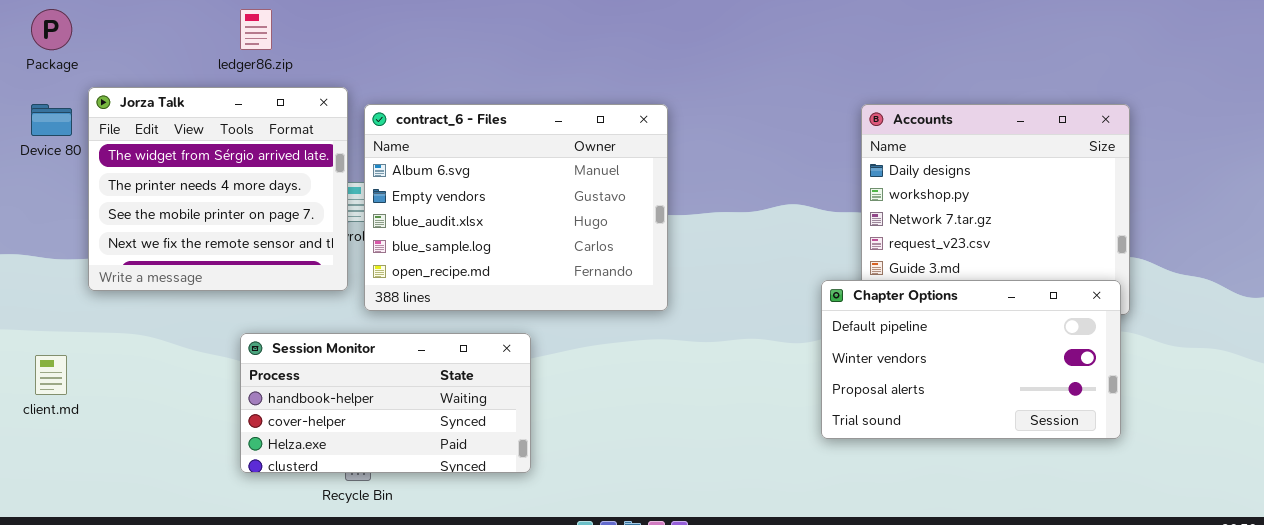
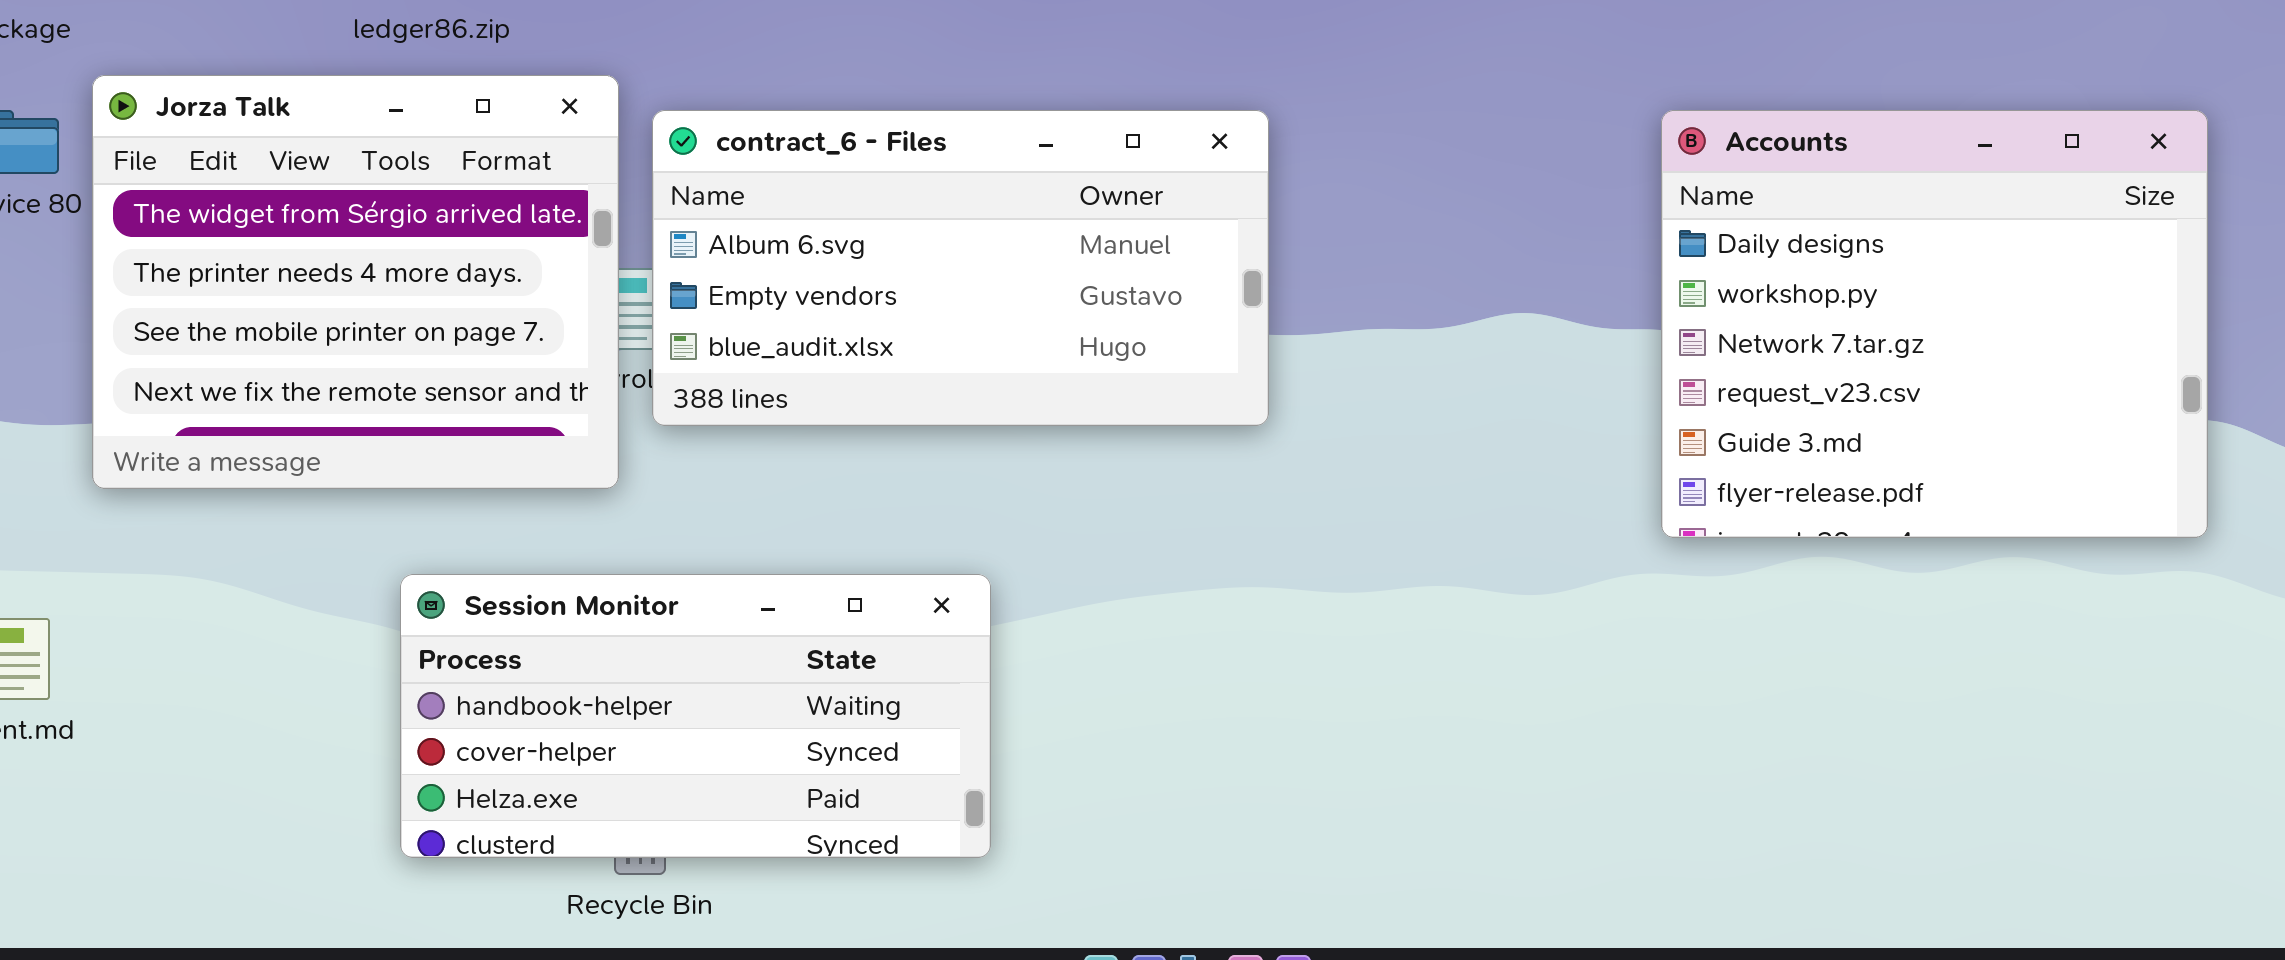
contract_6 - Files: [364,104,668,311] -> [652,110,1269,426], resized
Chapter Options: [821,280,1121,439] -> none, closed

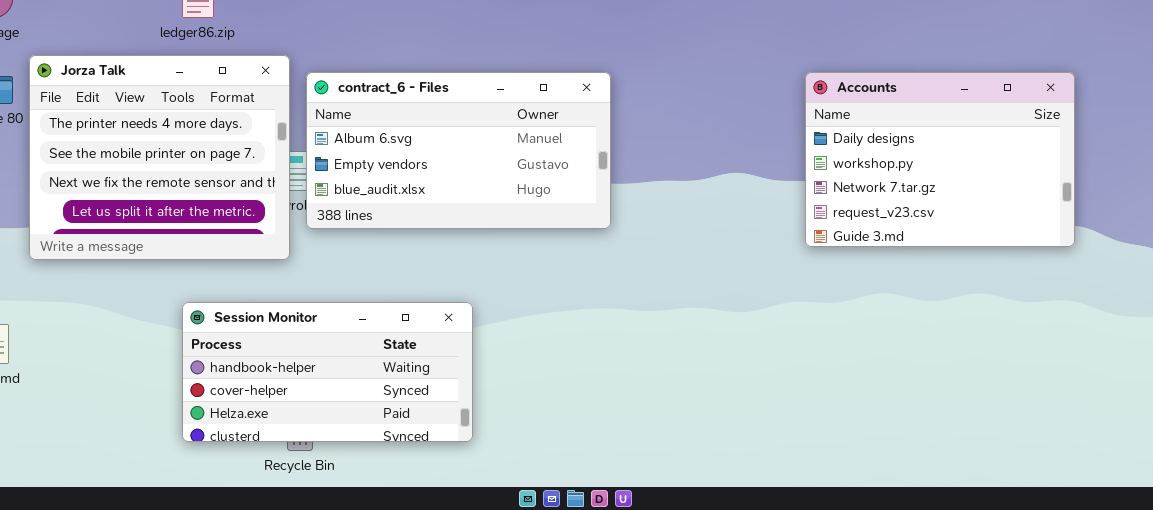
Jorza Talk: [92,75,619,489] -> [29,55,290,260], scrolled down 1 row
Accounts: [1661,110,2208,538] -> [805,72,1075,247], resized

